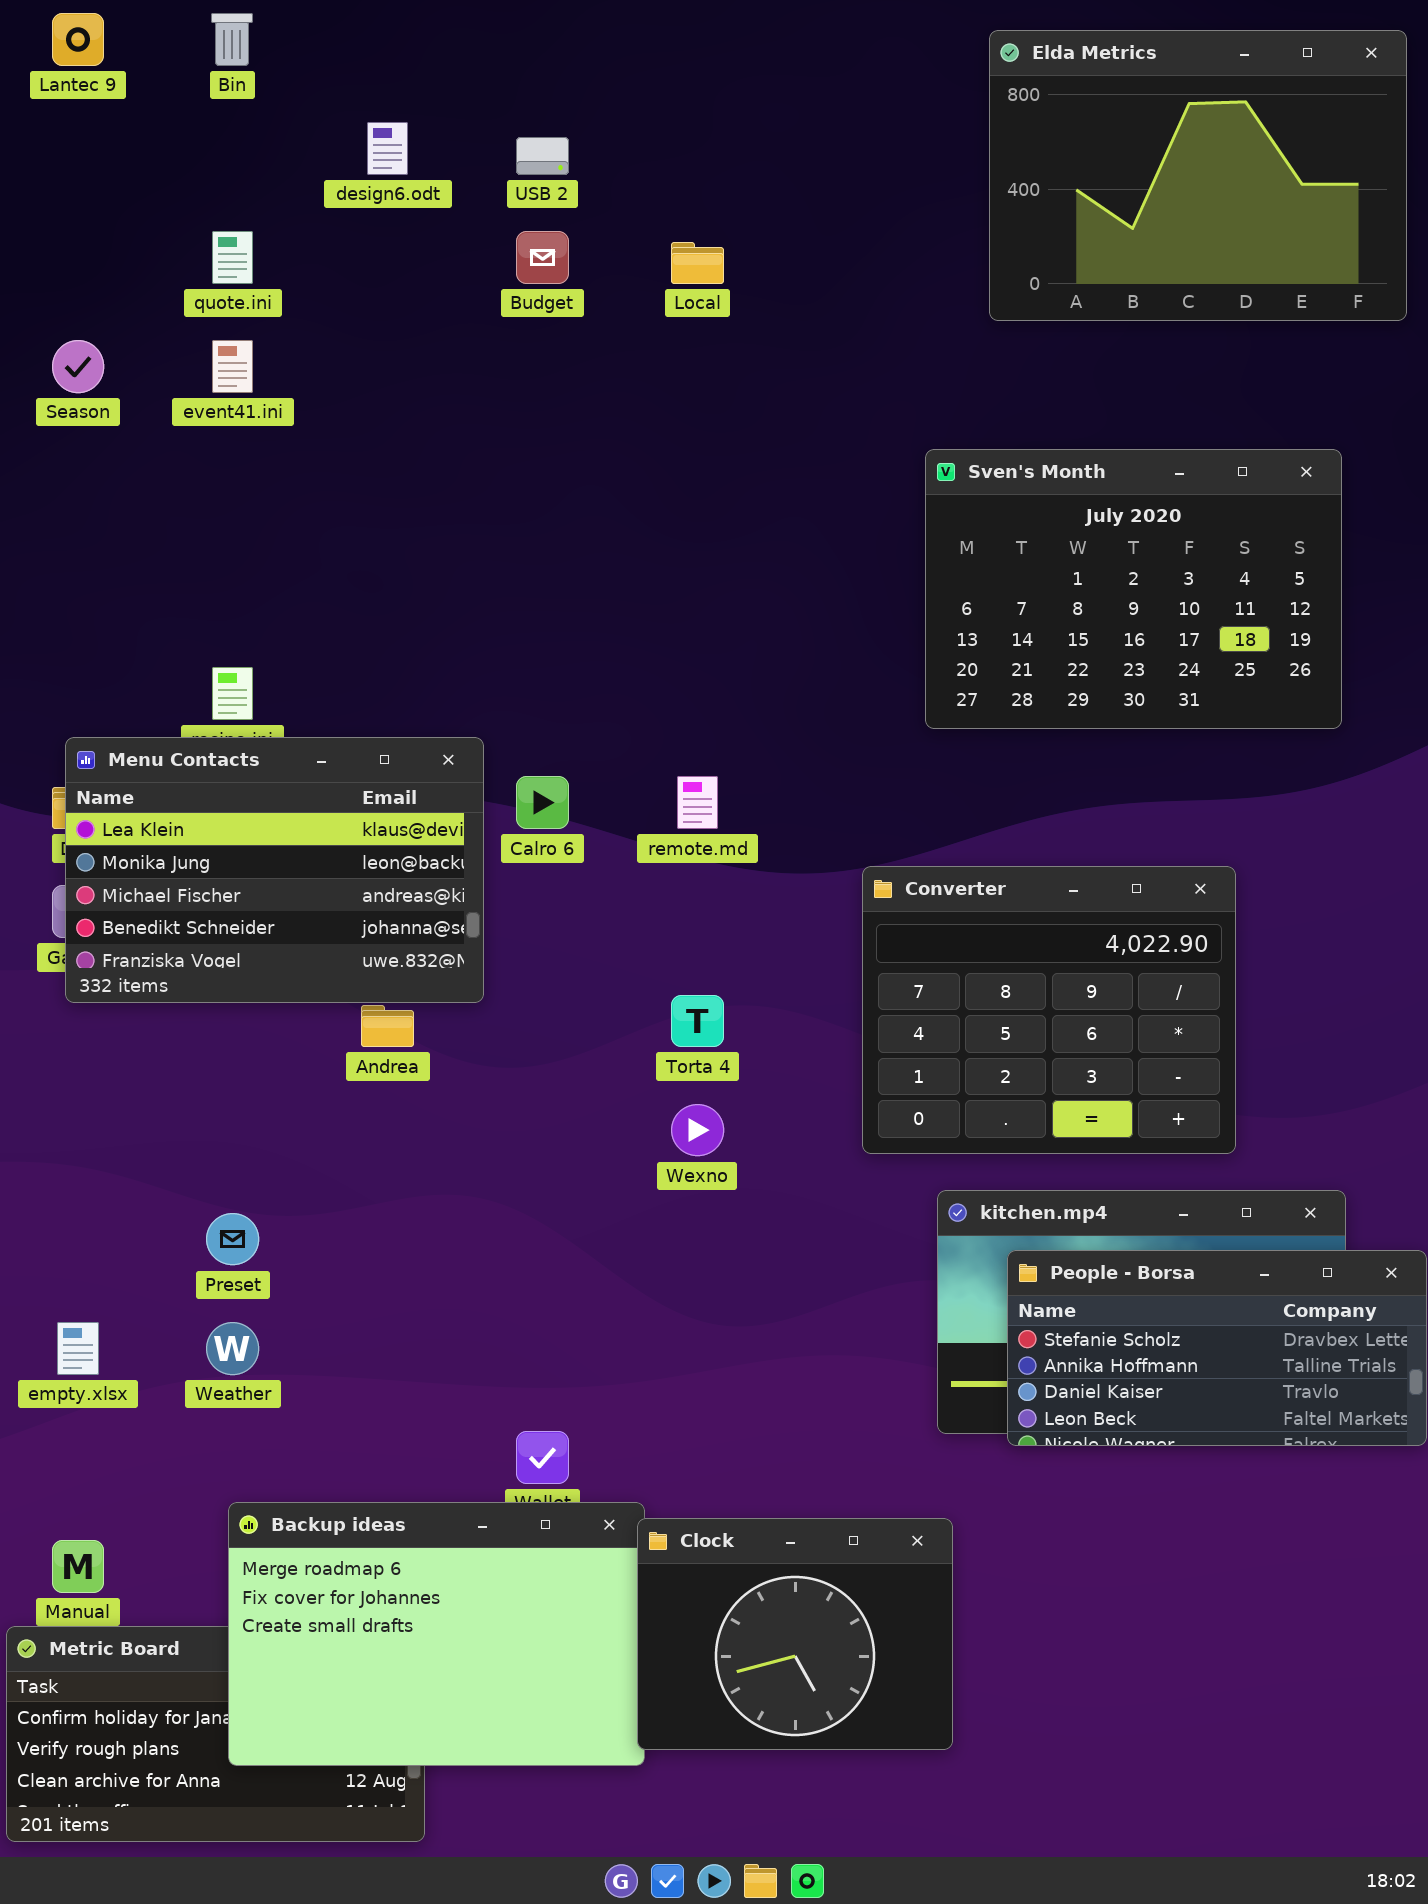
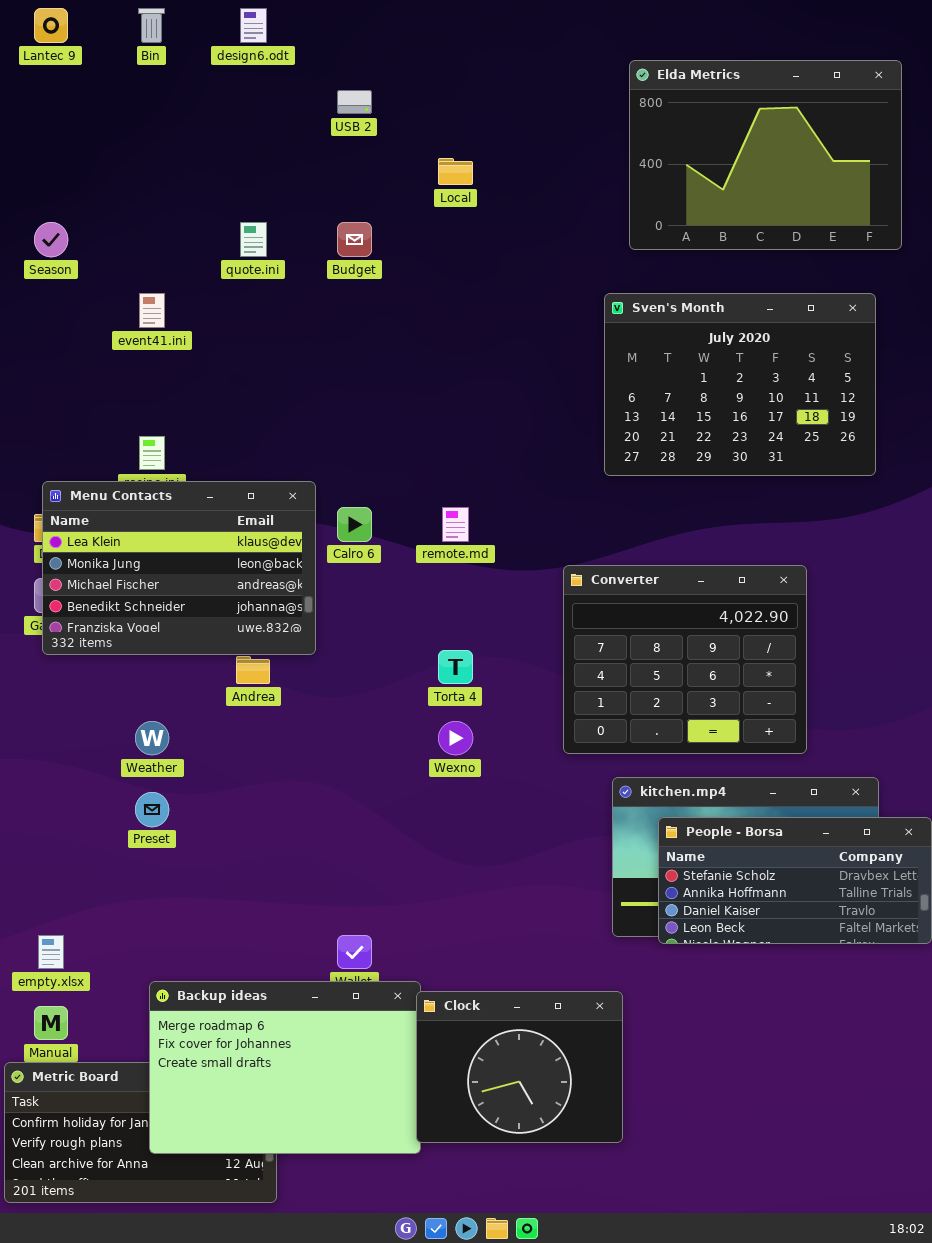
Elda Metrics: [989,30,1407,321] -> [629,60,902,250], moved
design6.odt: [367,122,408,175] -> [240,8,267,43], moved
quote.ini: [212,231,253,284] -> [240,222,267,257], moved
Budget: [516,231,569,284] -> [337,222,372,257], moved
event41.ini: [212,340,253,393] -> [139,293,165,328], moved
empty.xlsx: [57,1322,99,1375] -> [38,935,64,969], moved
Weather: [206,1322,259,1375] -> [135,721,169,755], moved

